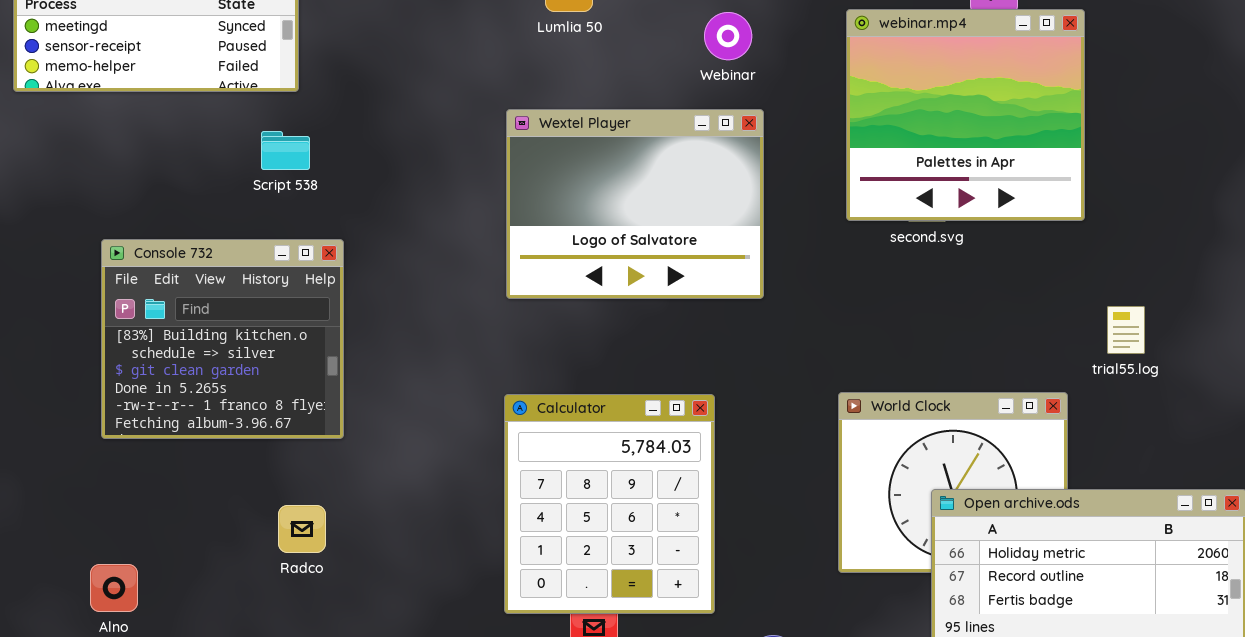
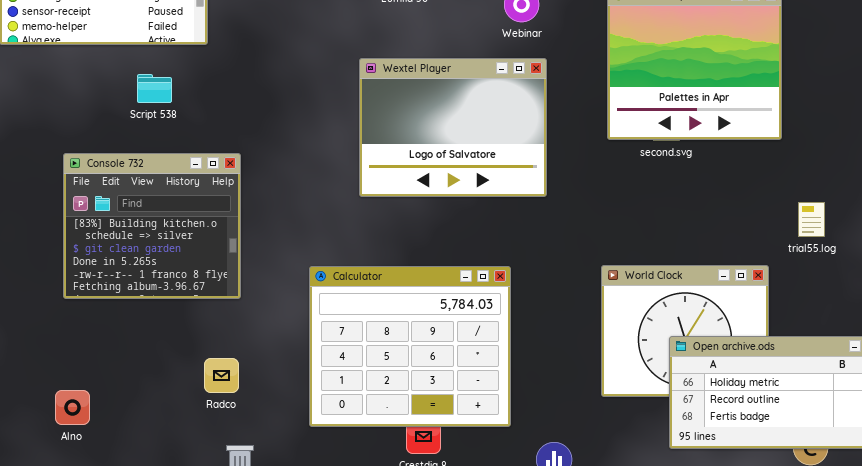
Script 538: [261,131,310,170] -> [137,74,172,103], moved
Calculator: [504,394,715,614] -> [309,266,511,427], resized
Radco: [278,505,326,553] -> [204,358,239,393], moved

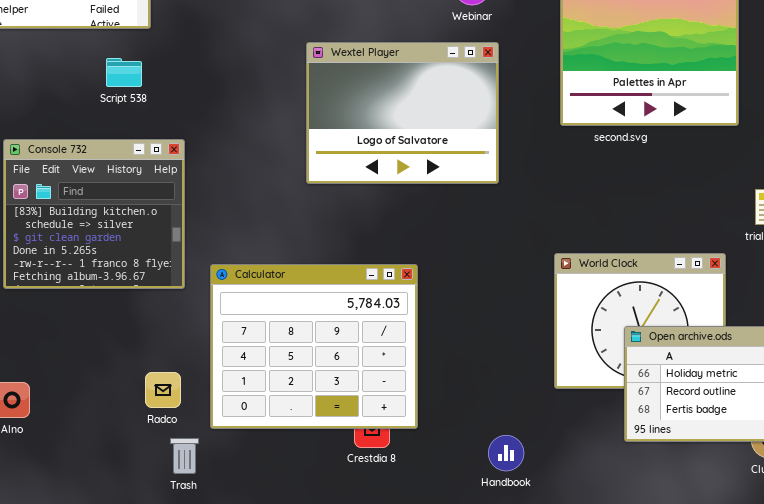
Script 538: [137,74,172,103] -> [106,58,142,87], moved
Calculator: [309,266,511,427] -> [210,264,418,429], moved
Radco: [204,358,239,393] -> [145,372,181,408], moved

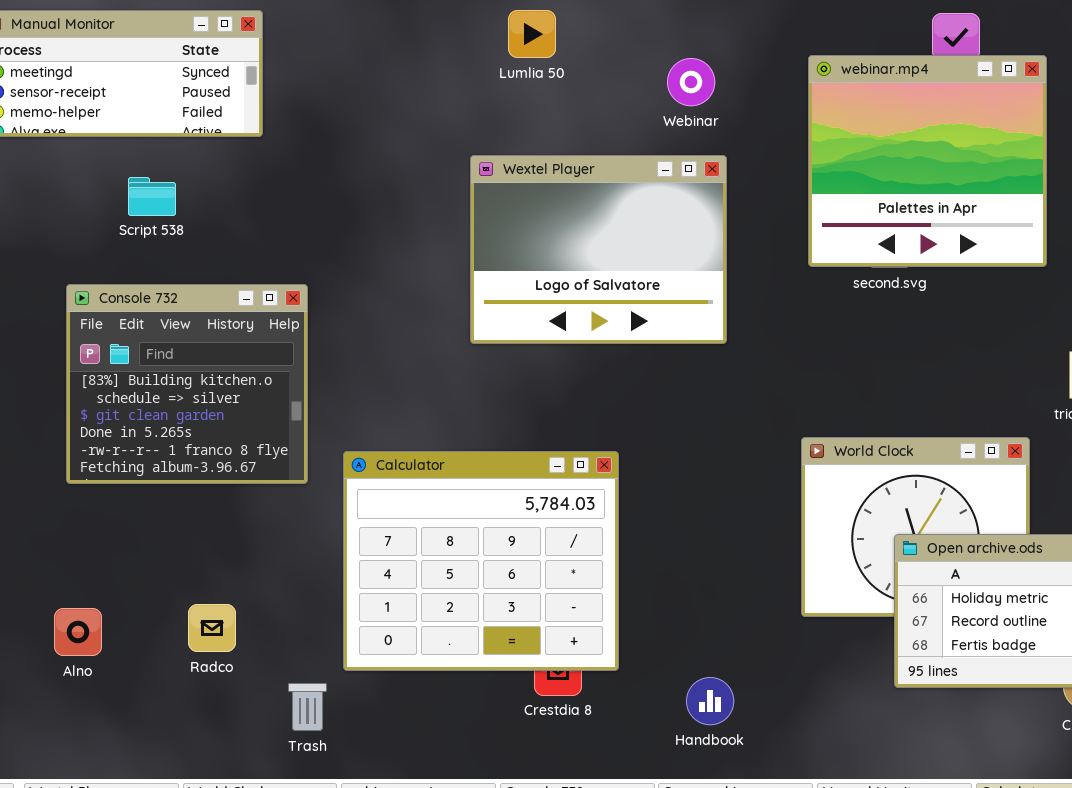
Script 538: [106,58,142,87] -> [128,177,176,216], moved
Radco: [145,372,181,408] -> [188,604,236,652], moved
Handbook: [488,435,524,471] -> [686,677,734,725], moved

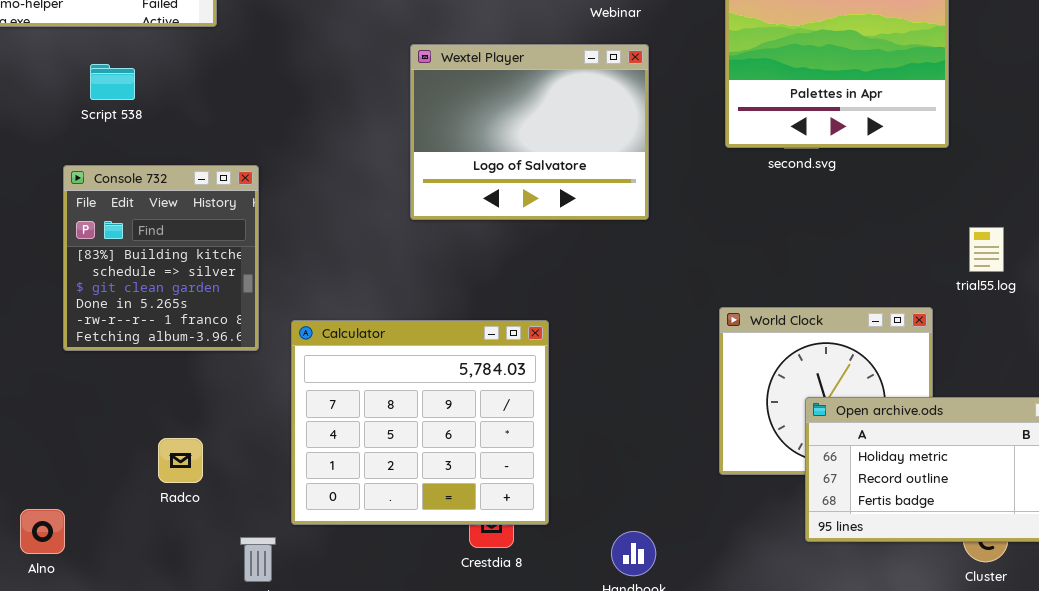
Console 732: [66,284,308,484] -> [63,165,259,351], resized
Radco: [188,604,236,652] -> [158,438,203,483], moved
Alno: [54,608,102,656] -> [20,509,65,554], moved

